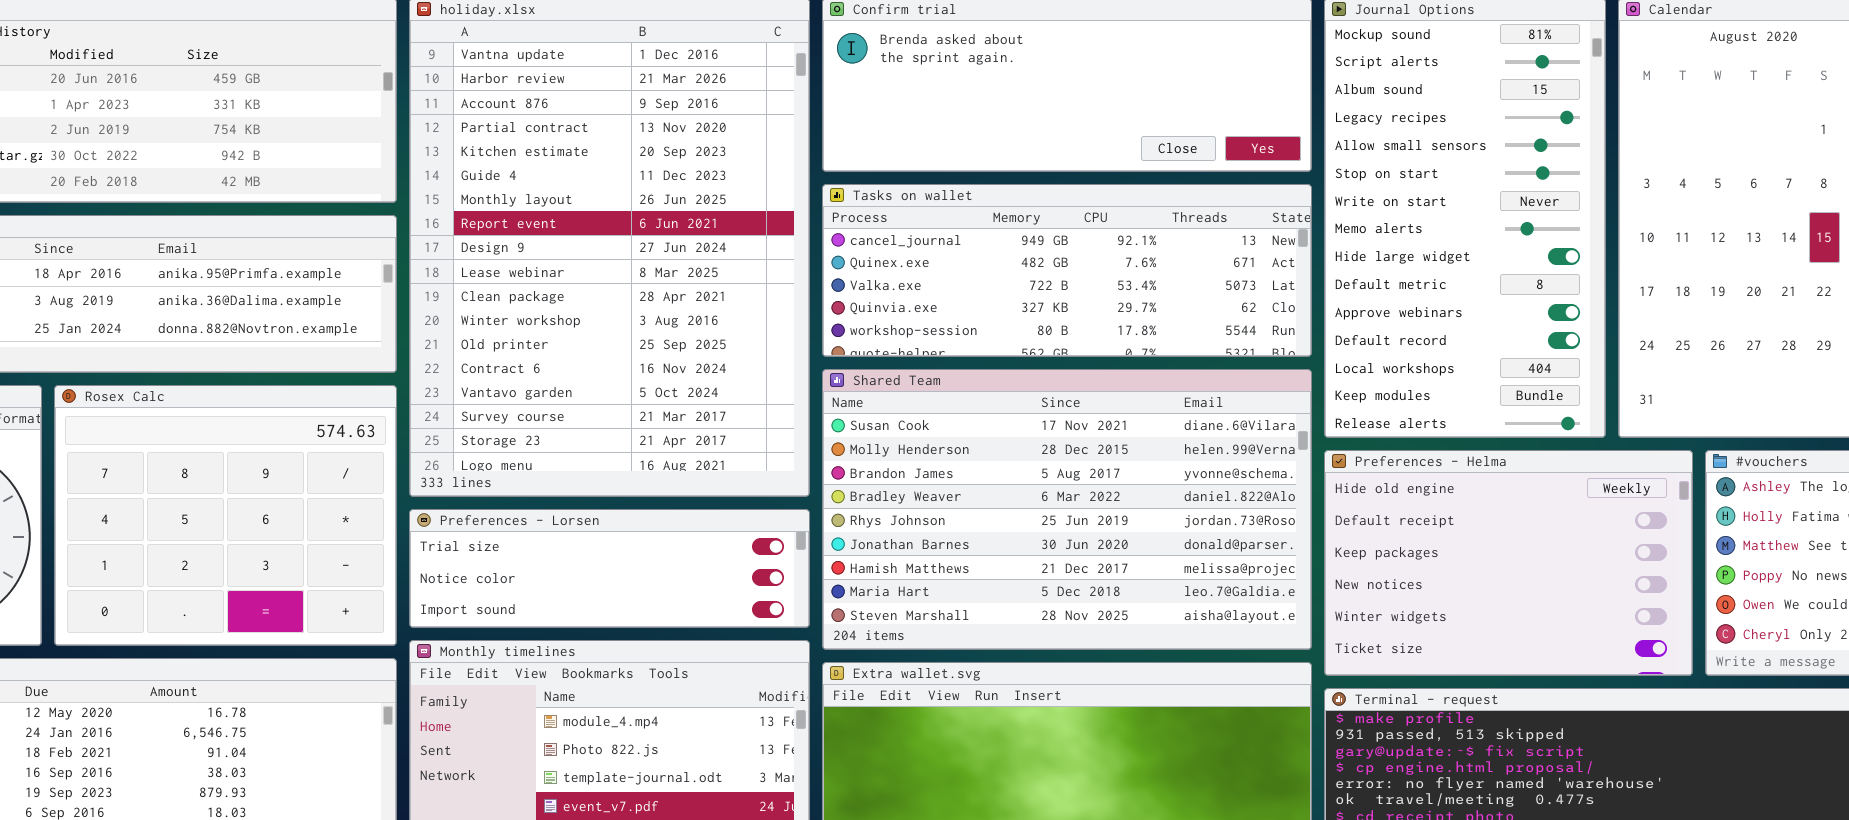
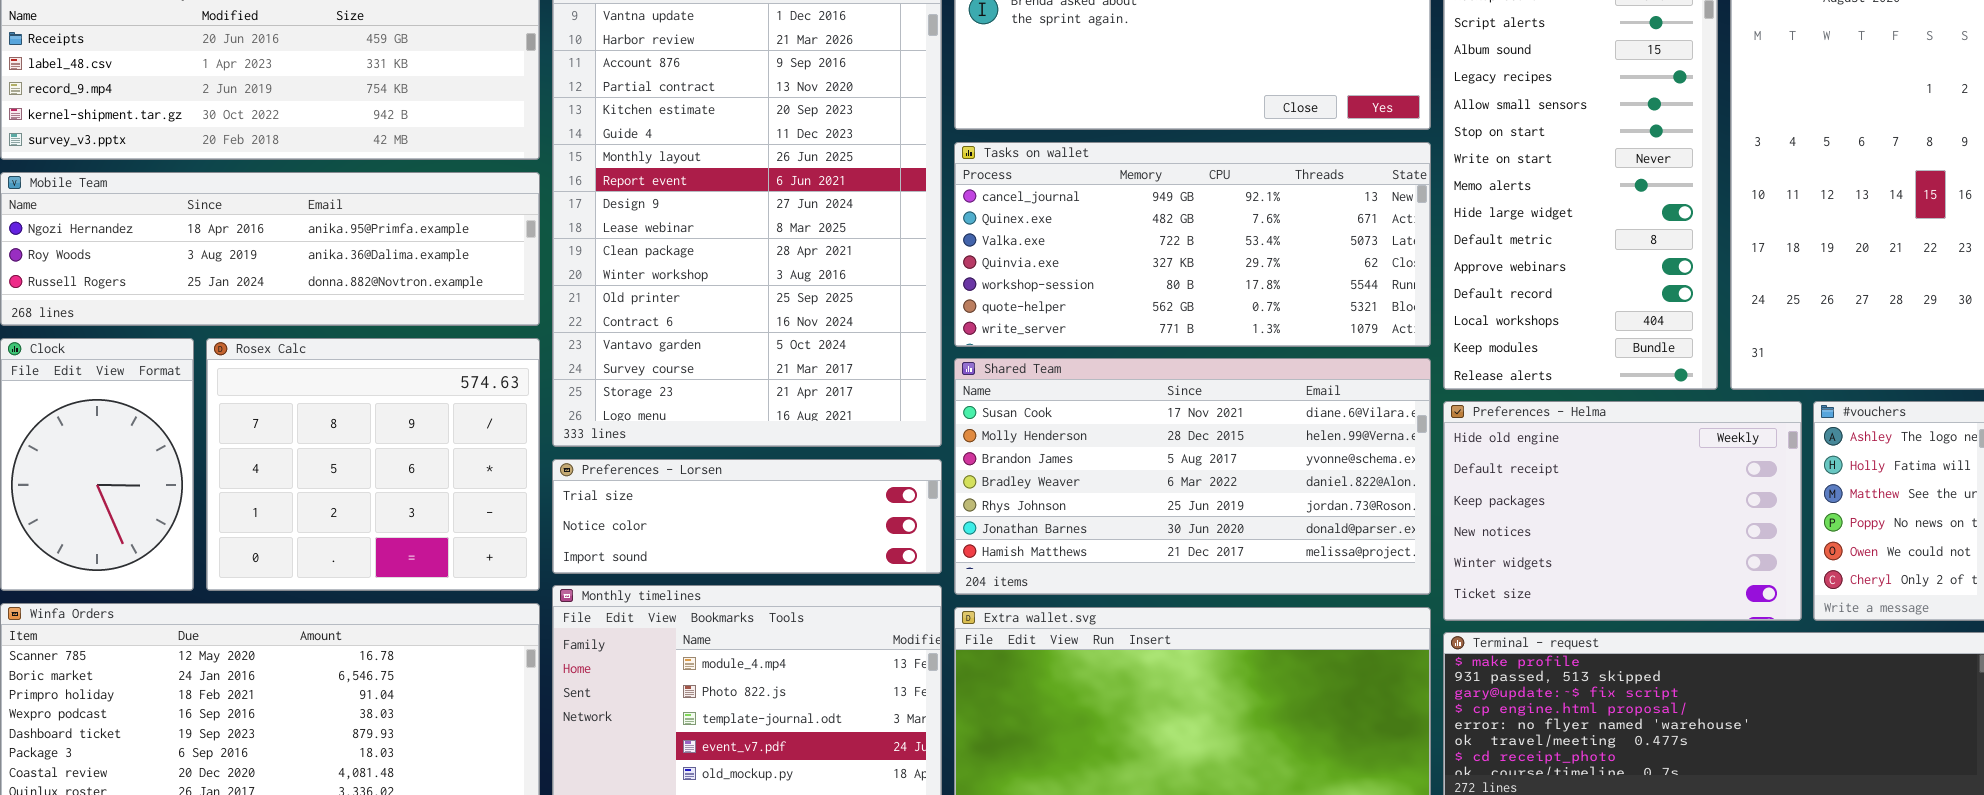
Tasks on wallet: [822,184,1312,357] -> [954,142,1431,347], resized
Shared Team: [822,369,1312,650] -> [954,358,1431,595], resized

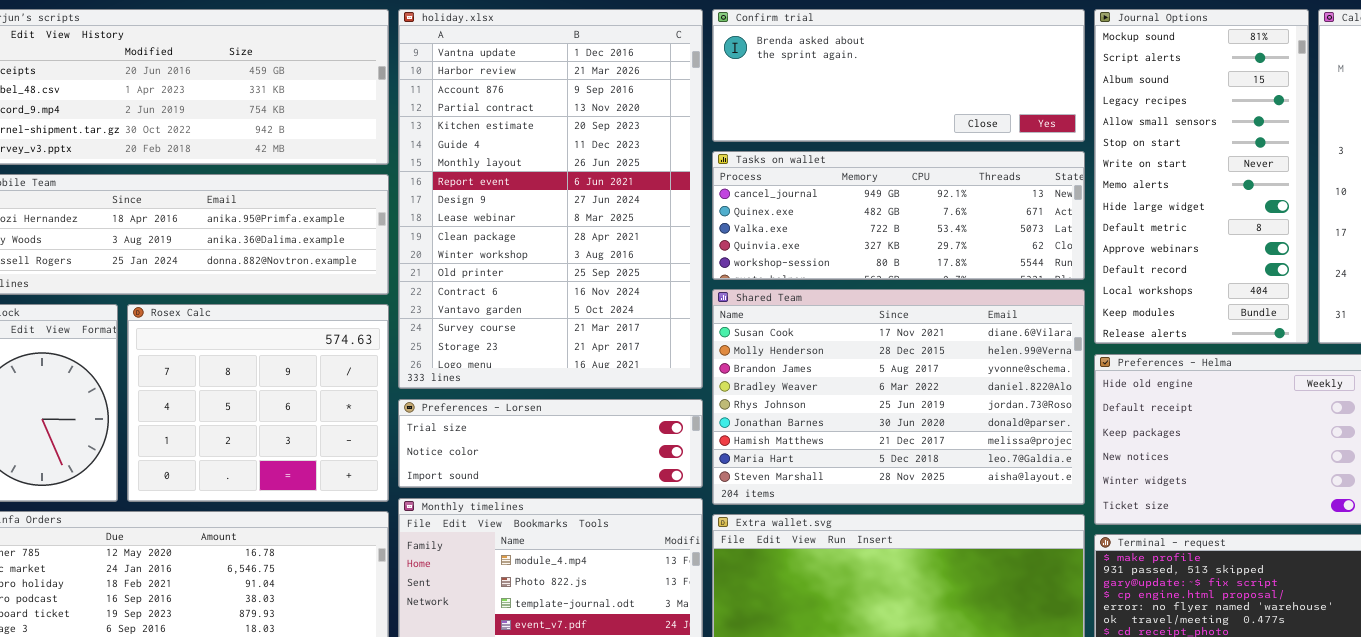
Tasks on wallet: [954,142,1431,347] -> [712,151,1085,280], resized
Shared Team: [954,358,1431,595] -> [712,289,1085,505], resized

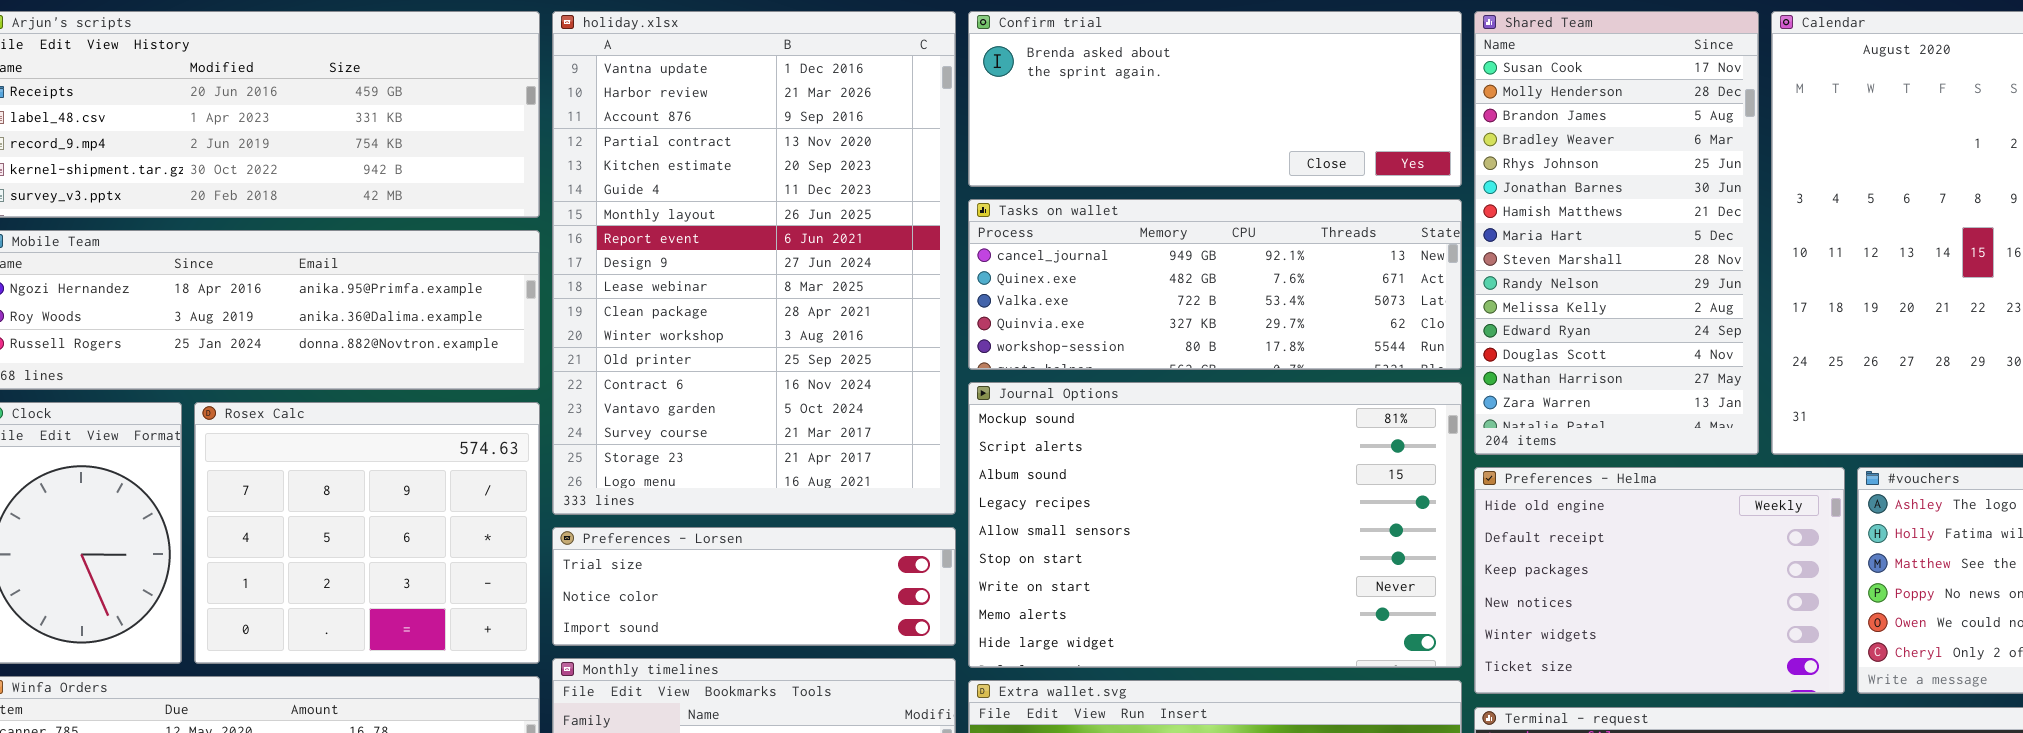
Journal Options: [1094,9,1309,344] -> [968,382,1462,668], moved, resized
Shared Team: [712,289,1085,505] -> [1474,11,1759,455], moved, resized

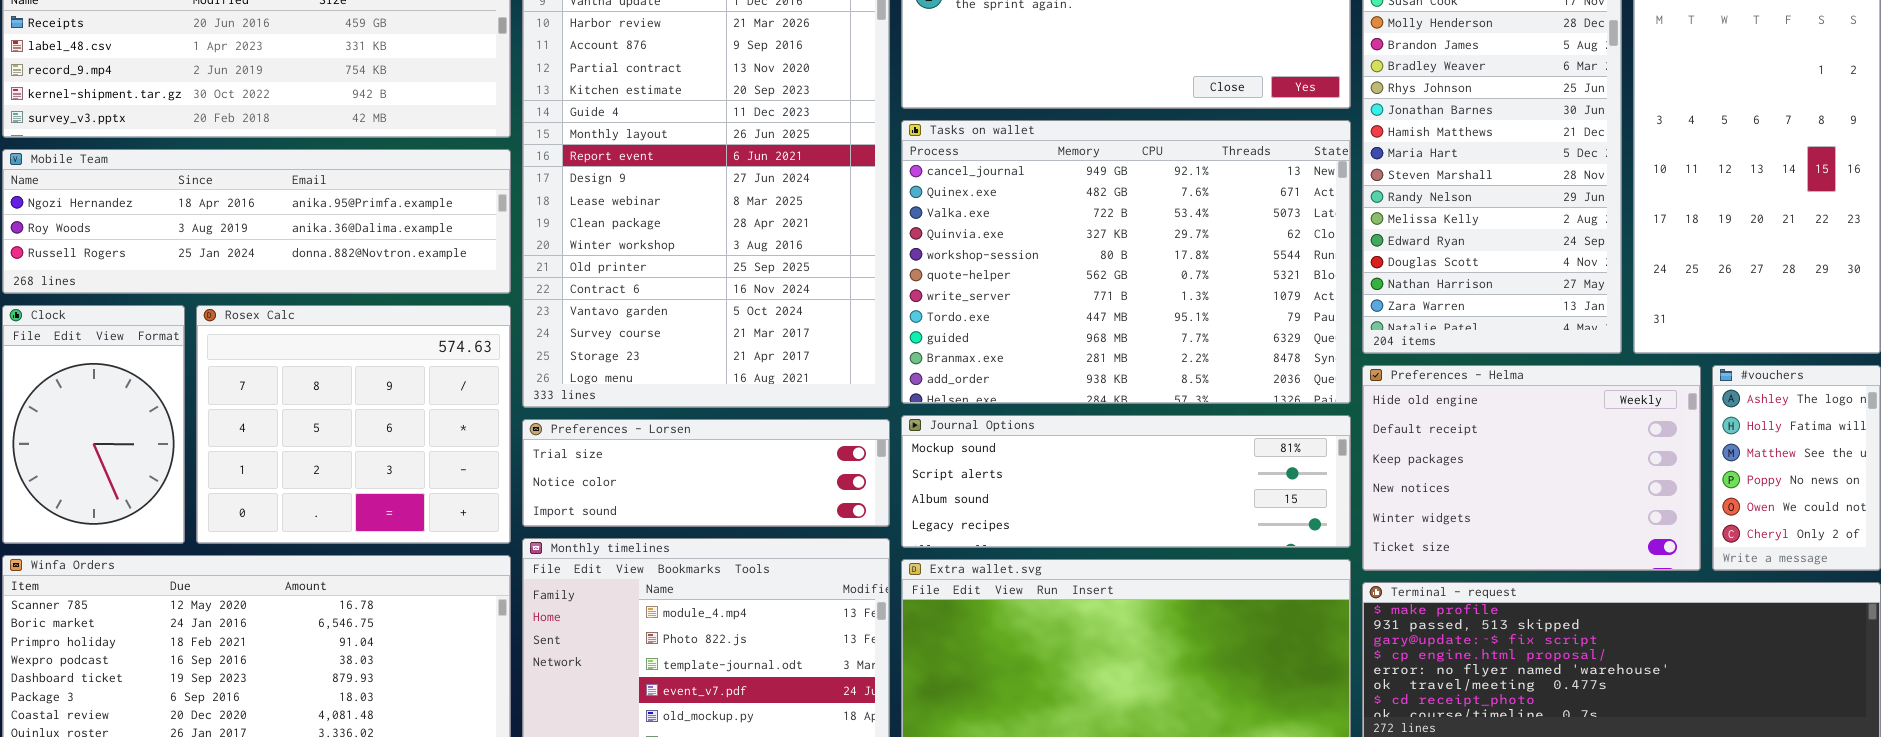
Tasks on wallet: [968,199,1462,370] -> [901,120,1351,404], resized
Journal Options: [968,382,1462,668] -> [901,415,1351,548], resized

